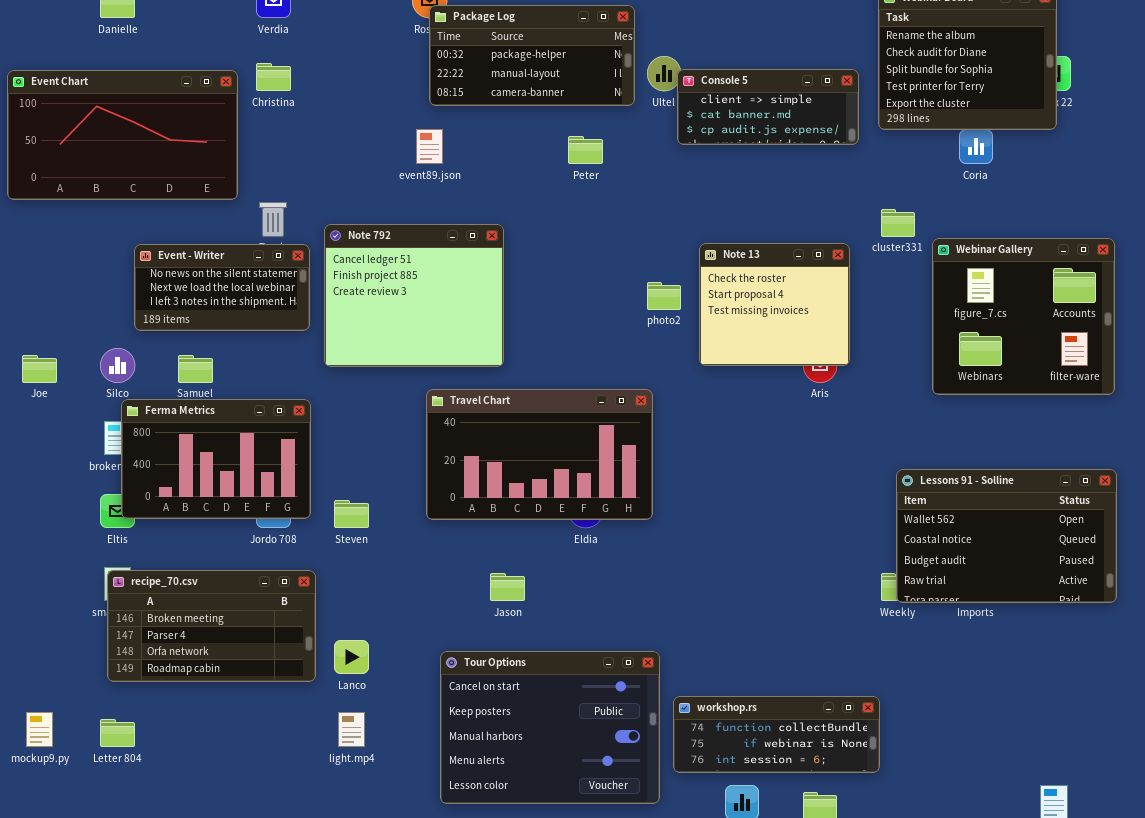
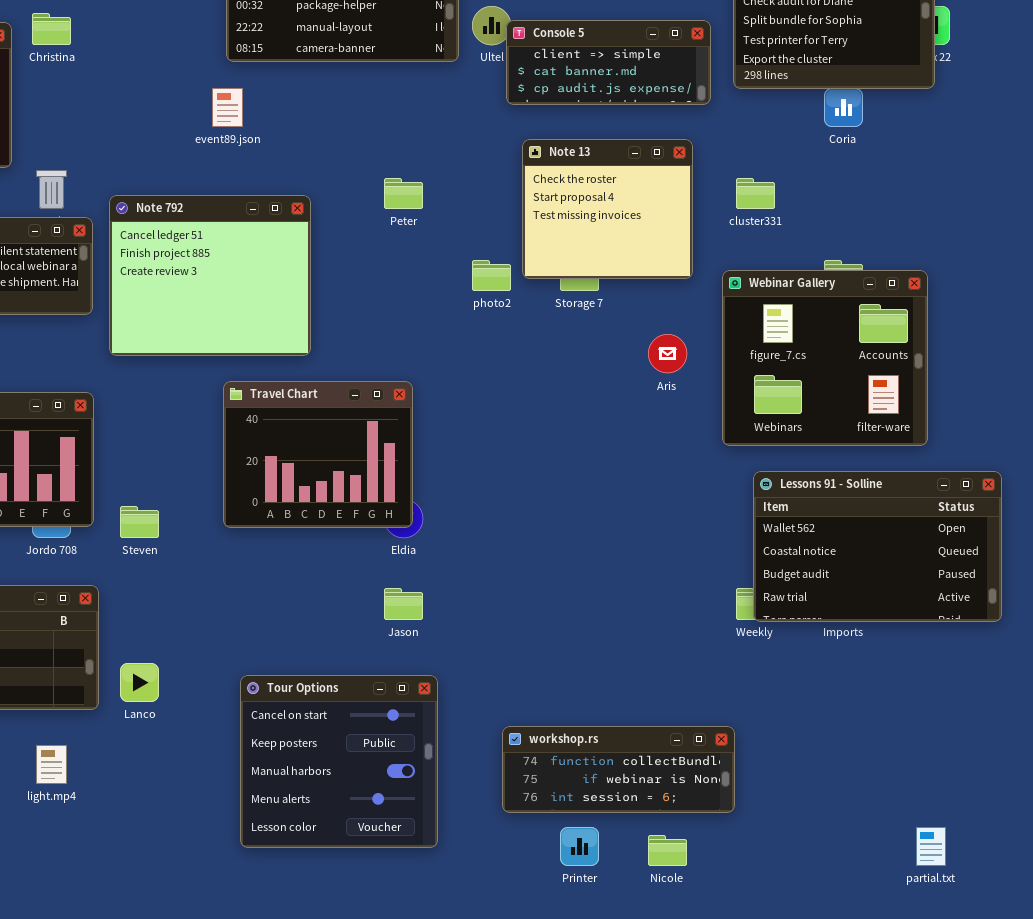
Peter: [568,136,603,164] -> [384,178,423,209], moved
Webinar Gallery: [932,238,1115,395] -> [722,270,928,446], moved
Note 13: [699,243,850,366] -> [522,139,693,279], moved
Travel Chart: [426,389,653,520] -> [223,381,413,528], resized
Jason: [490,573,525,601] -> [384,588,423,620], moved
Tour Options: [440,651,660,804] -> [240,675,438,848], resized
light.mp4: [338,712,365,747] -> [36,745,67,784], moved

